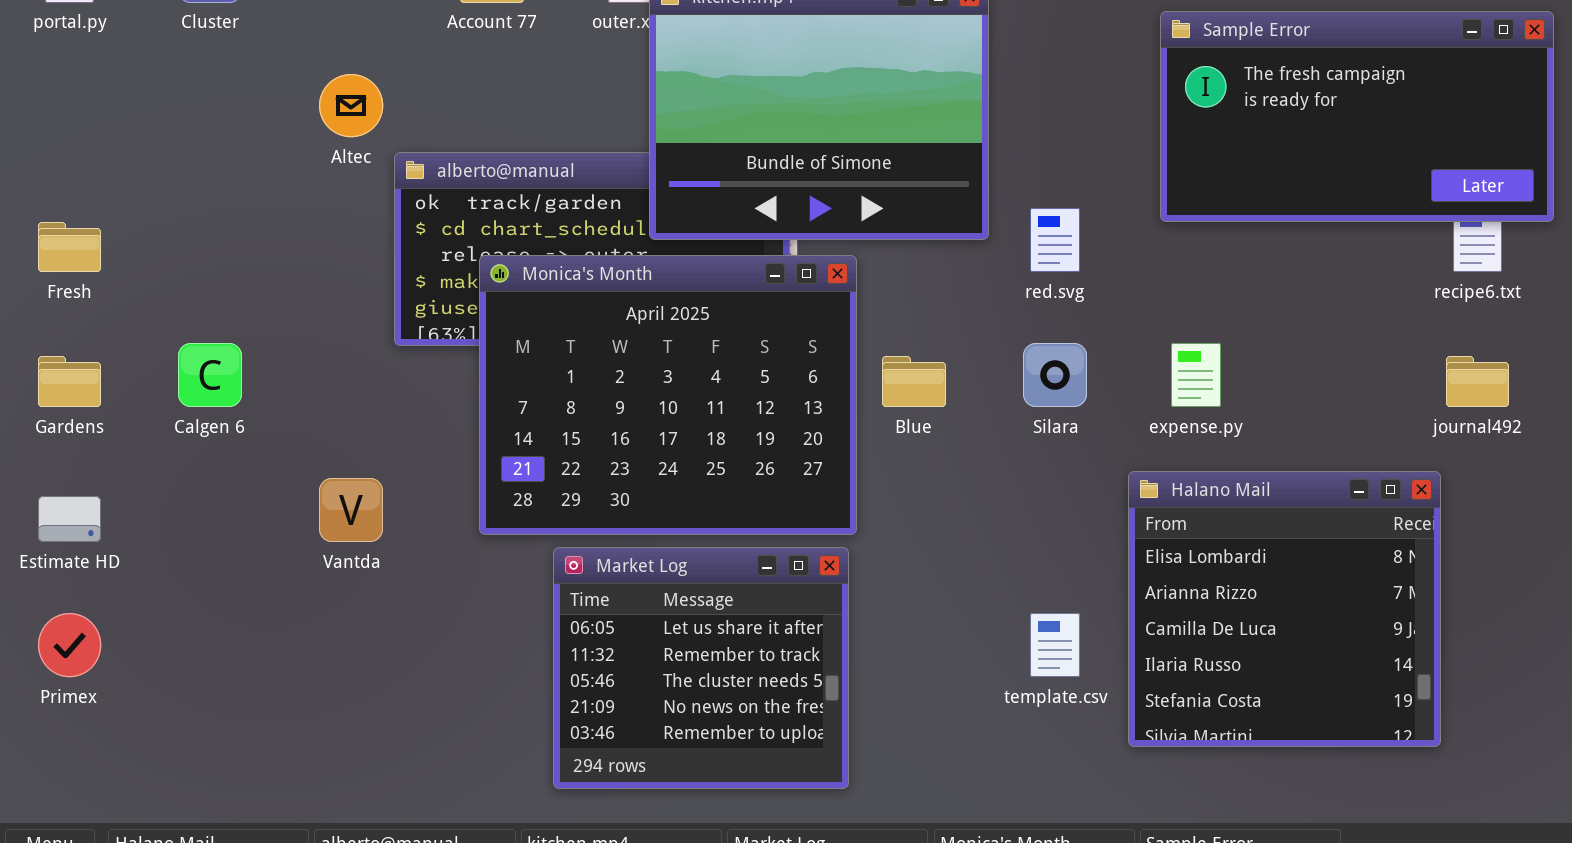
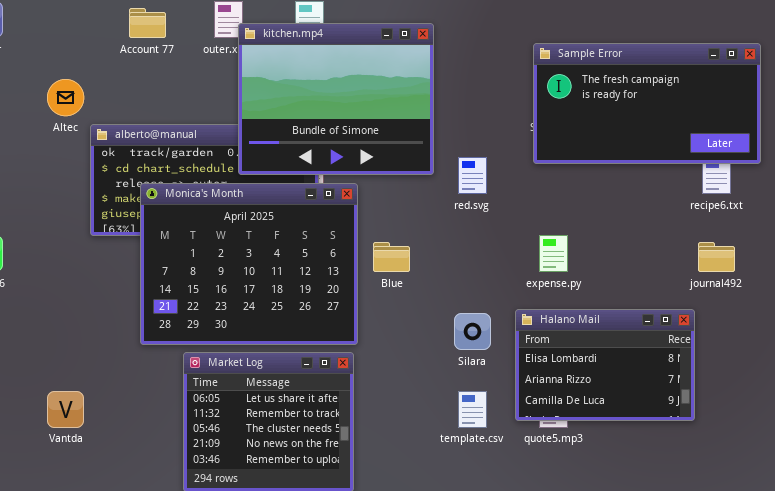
Silara: [1023,343,1087,407] -> [454,313,491,350], moved
Halano Mail: [1128,471,1441,747] -> [515,309,695,421], resized
Vantda: [319,478,383,542] -> [47,391,84,428], moved

